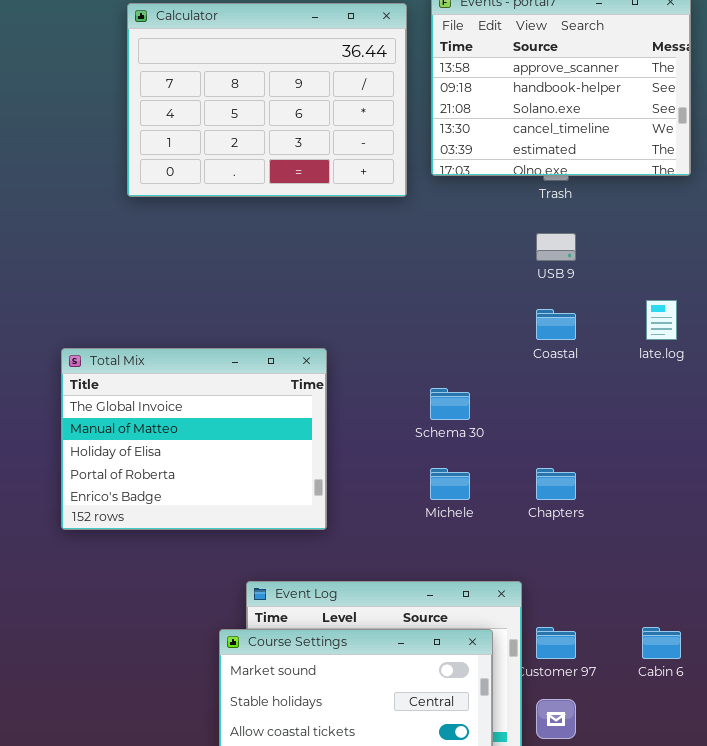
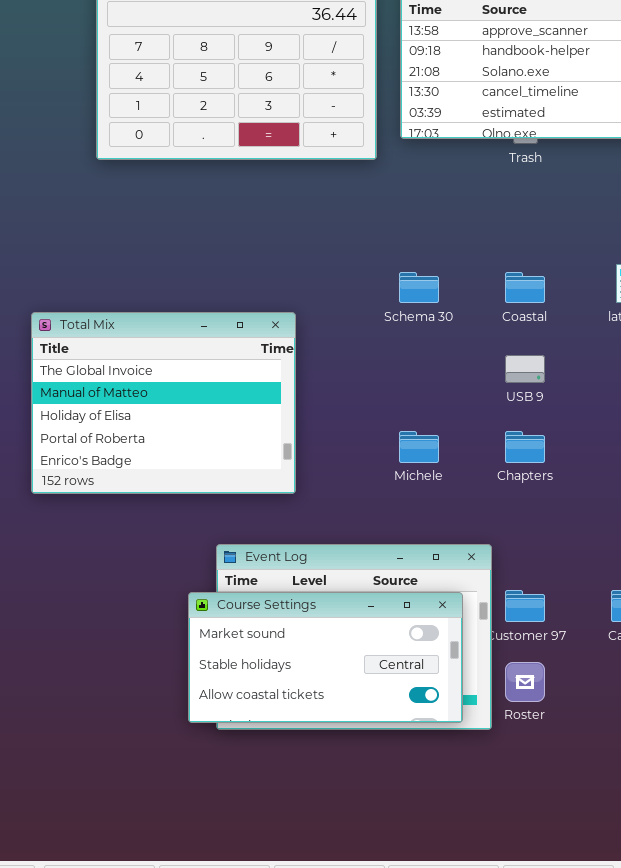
USB 9: [536,233,576,261] -> [505,355,545,383], moved
Schema 30: [430,388,470,420] -> [399,272,439,303], moved

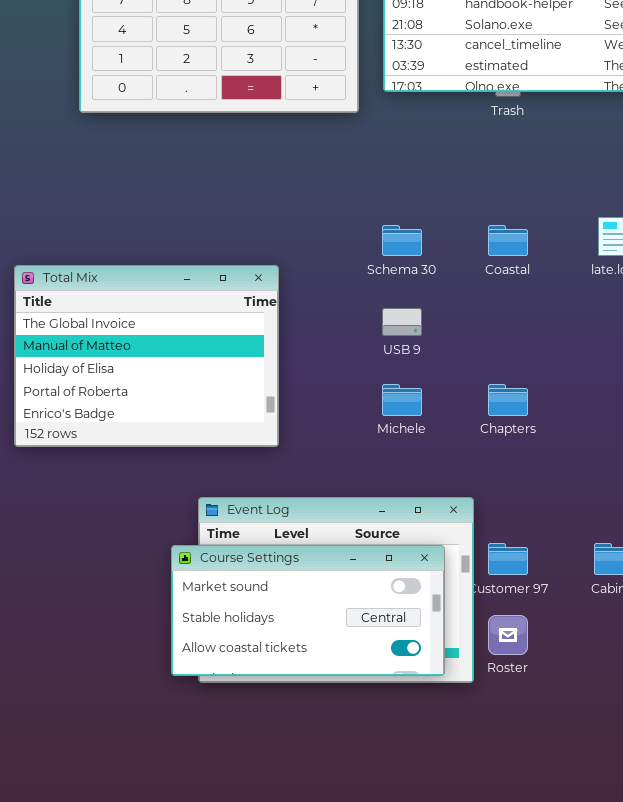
USB 9: [505,355,545,383] -> [382,308,422,336], moved

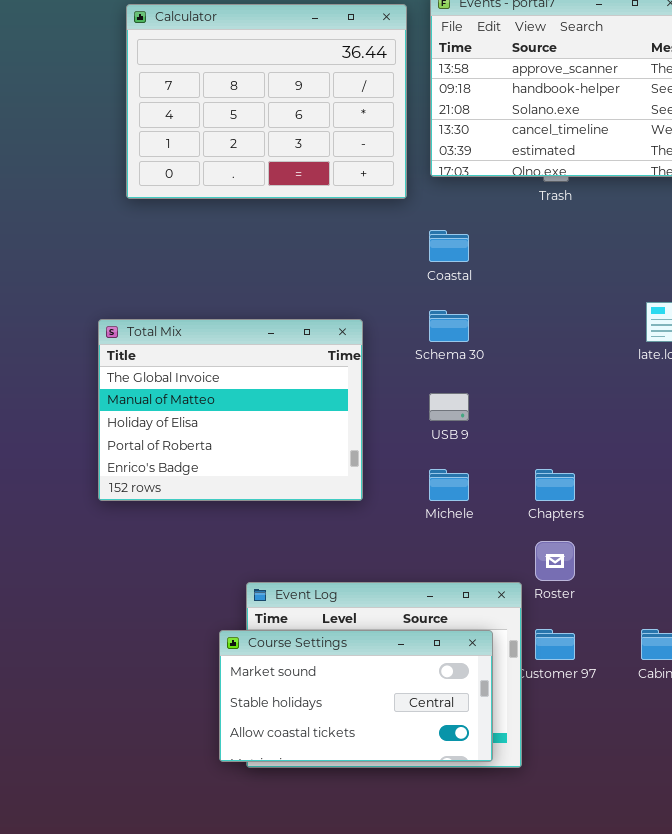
Coastal: [488,225,528,256] -> [429,230,469,262], moved
Total Mix: [14,265,279,447] -> [98,319,363,501], moved
Roster: [488,615,528,655] -> [535,541,575,581], moved

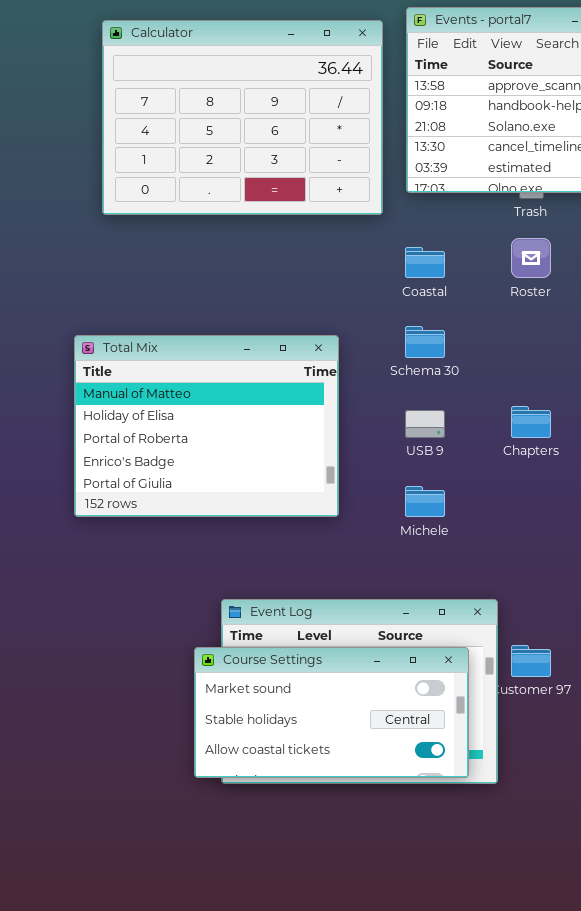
Total Mix: [98,319,363,501] -> [74,335,339,517], scrolled down 1 row
Chapters: [535,469,575,501] -> [511,406,551,438], moved
Roster: [535,541,575,581] -> [511,238,551,278], moved

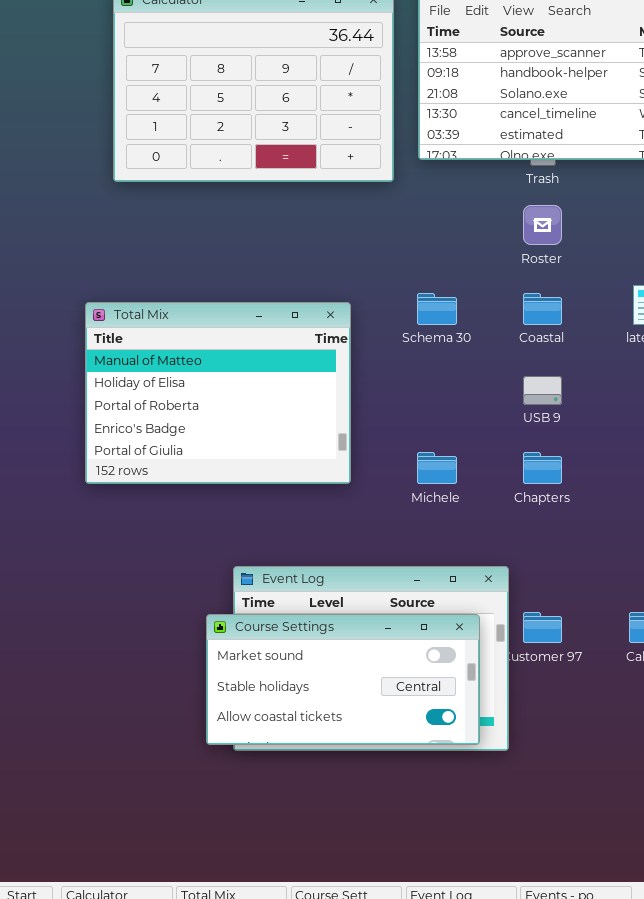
Coastal: [405,247,445,278] -> [523,293,562,325], moved
Chapters: [511,406,551,438] -> [523,452,562,484], moved
USB 9: [405,410,445,438] -> [523,376,562,405], moved

